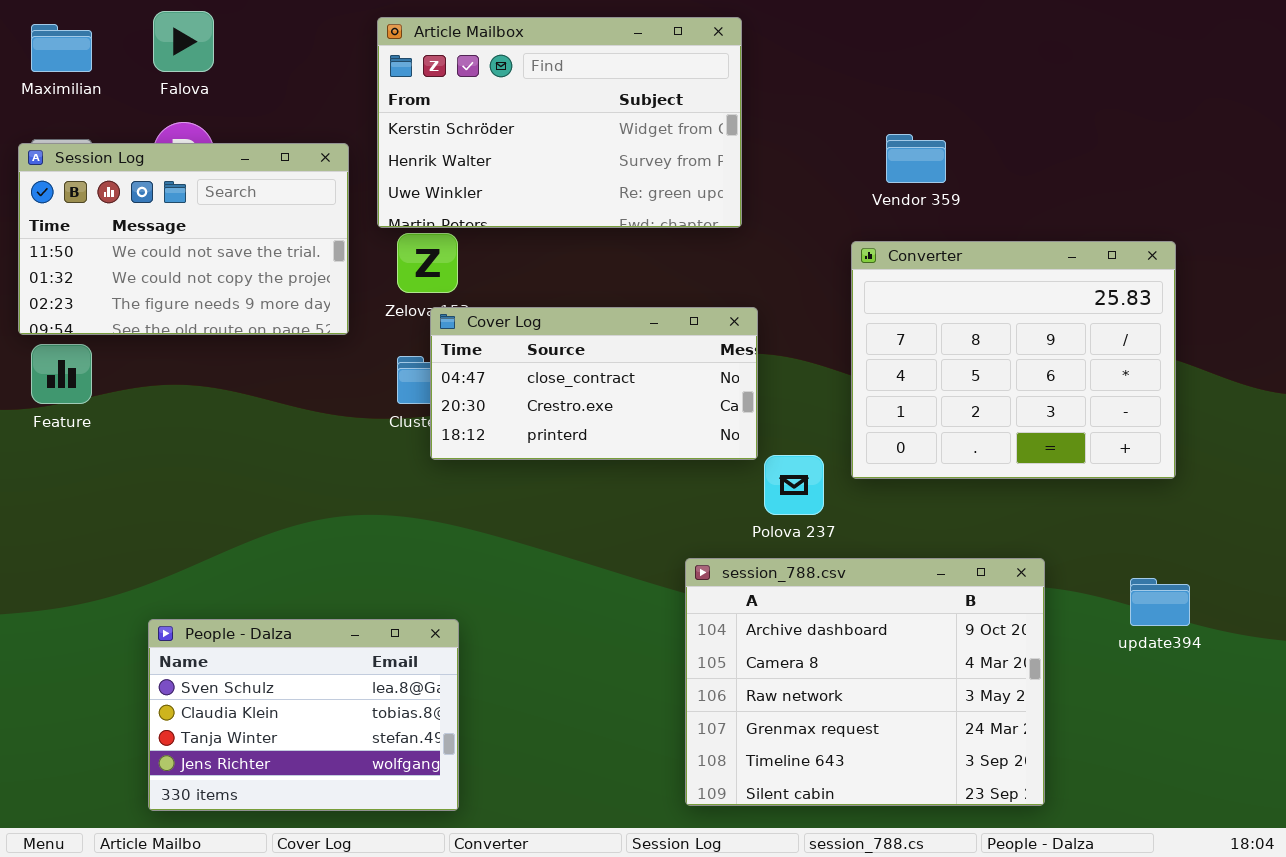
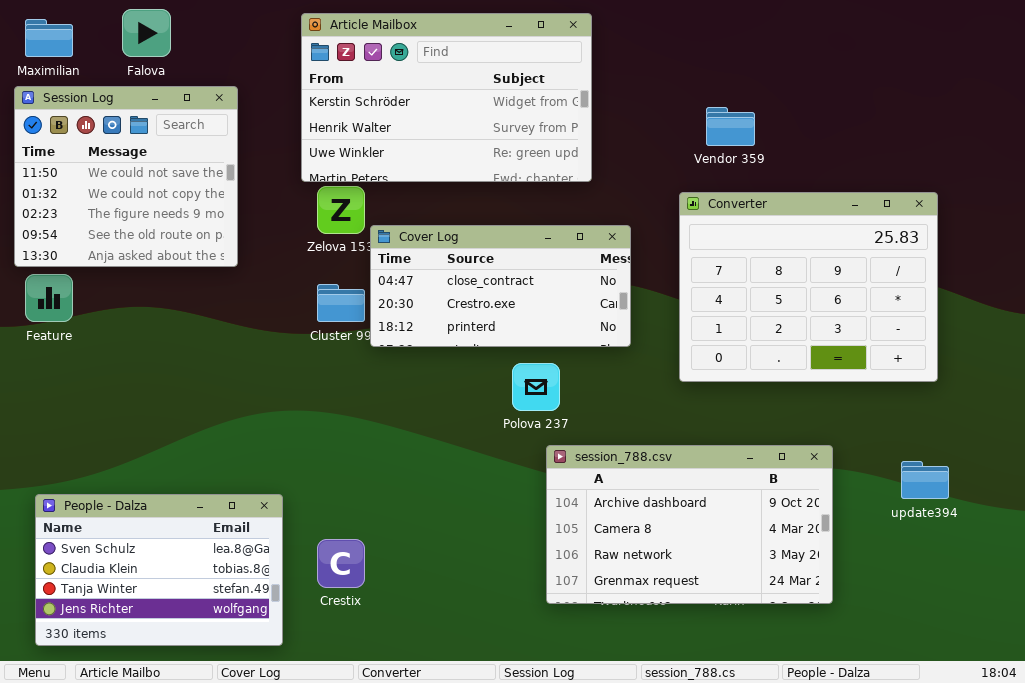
Session Log: [18,143,349,335] -> [14,86,238,267], resized
Cover Log: [430,307,758,460] -> [370,225,631,347], moved
Polova 237: [764,455,824,515] -> [512,363,560,411], moved
session_788.csv: [685,558,1045,806] -> [546,445,833,604], resized
People - Dalza: [148,619,459,811] -> [35,494,283,646], moved

